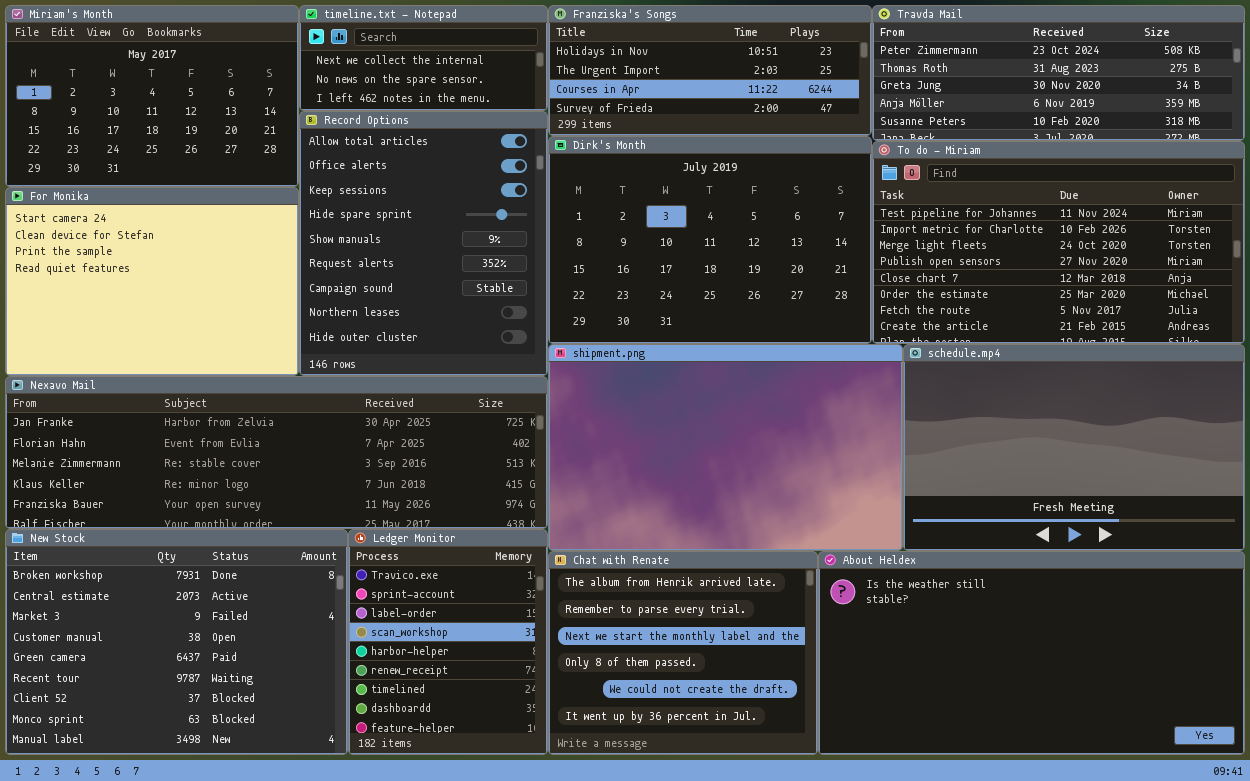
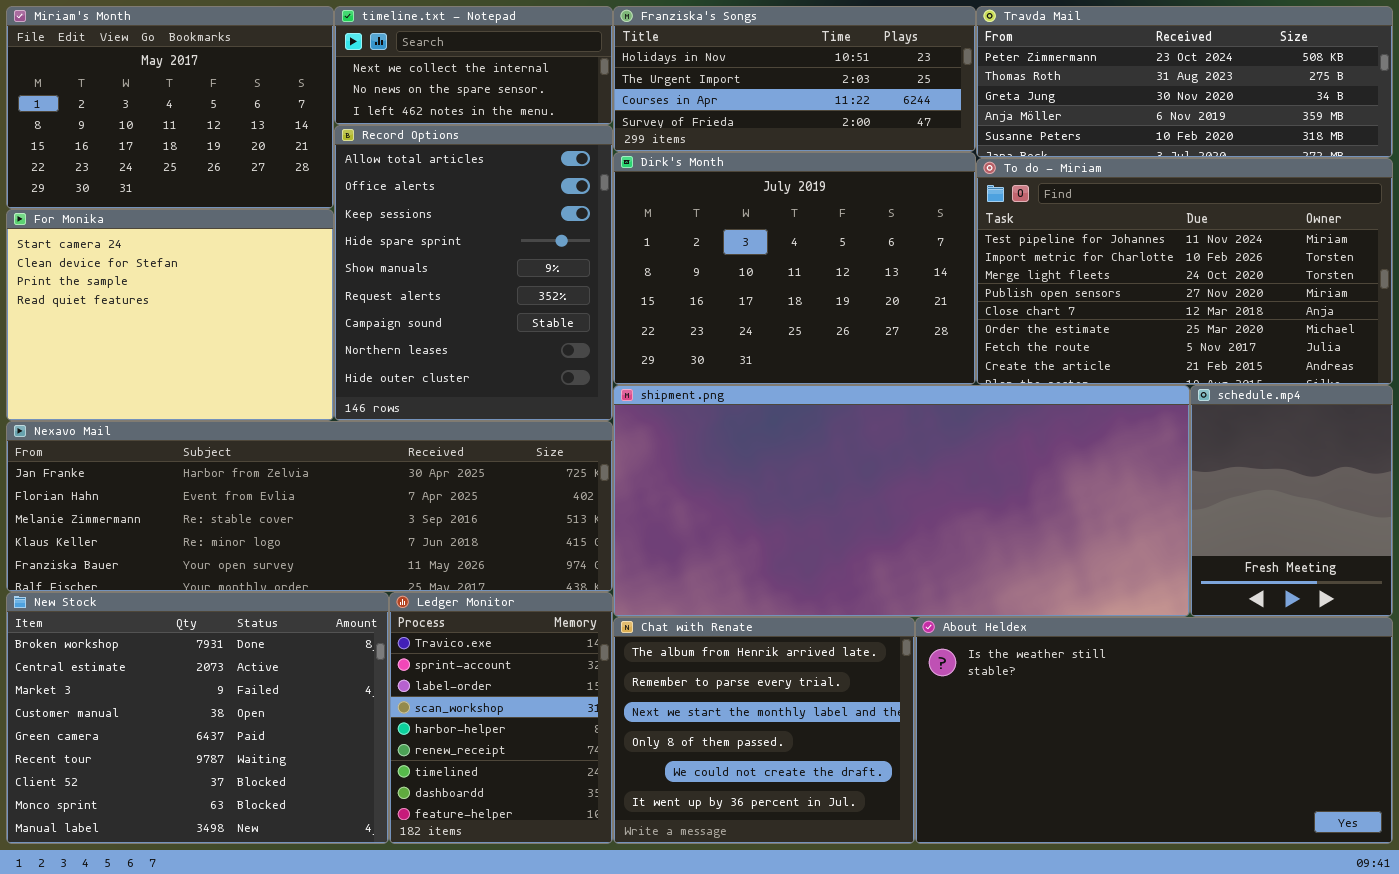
shipment.png: [548,344,903,551] -> [613,385,1190,617], resized
schedule.mp4: [903,344,1245,551] -> [1190,385,1393,617], resized

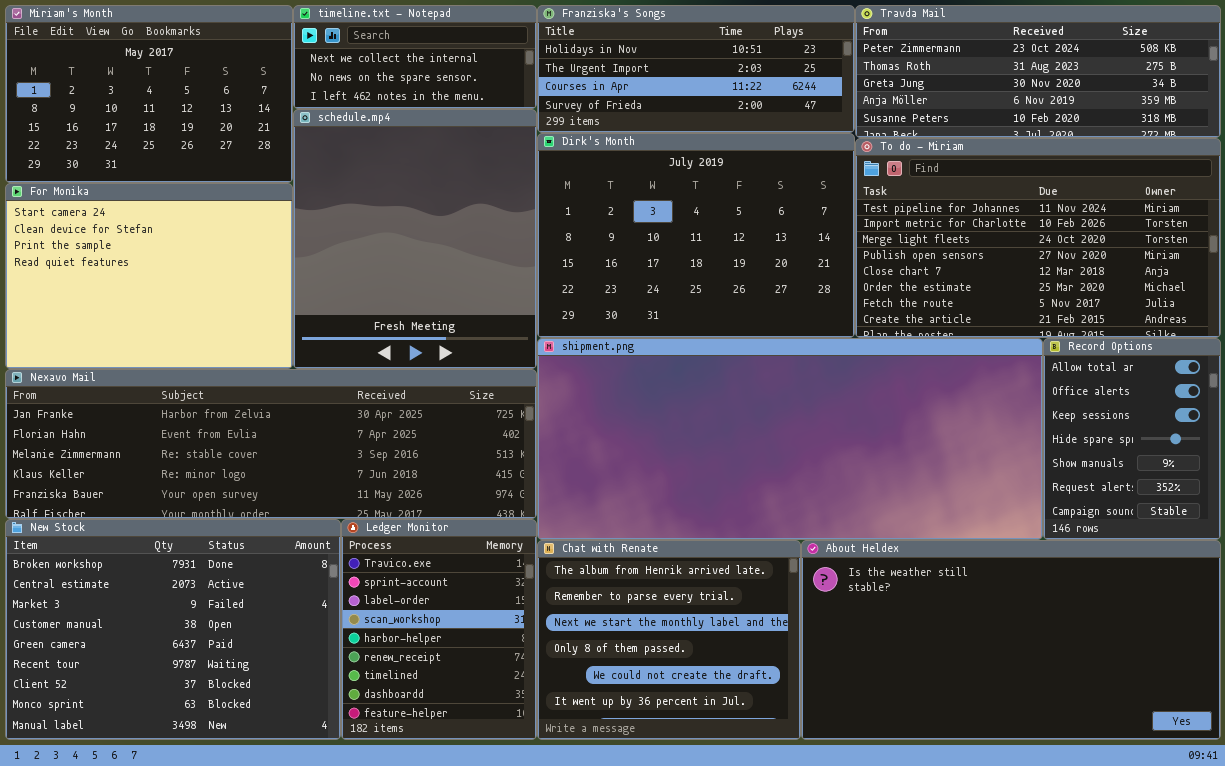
Record Options: [334,125,613,421] -> [1043,338,1221,540], moved, resized
schedule.mp4: [1190,385,1393,617] -> [293,109,537,369], moved, resized

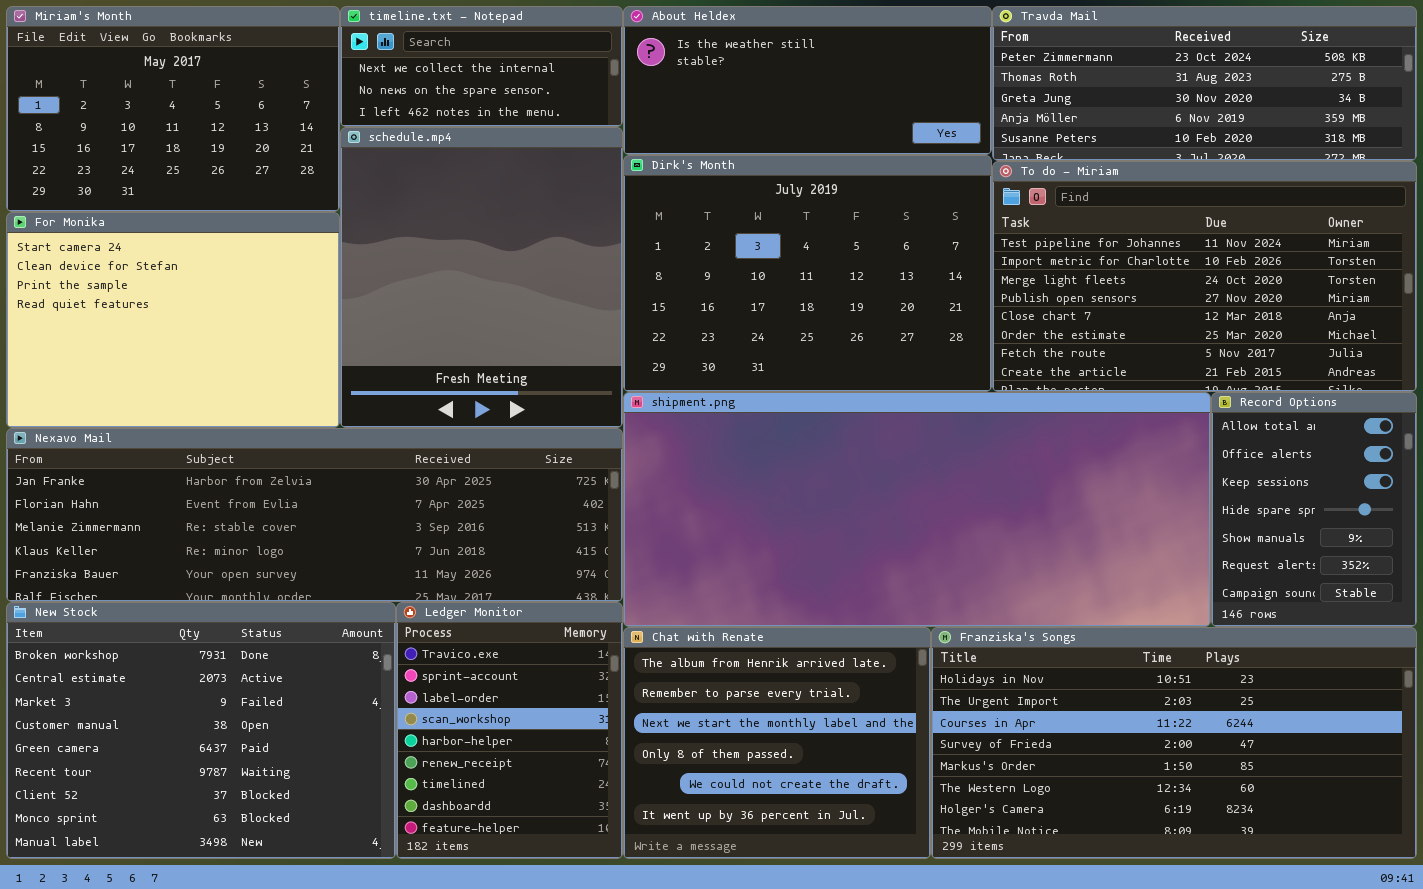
Franziska's Songs: [537,5,855,133] -> [931,627,1417,859], moved, resized
About Heldex: [801,540,1221,740] -> [623,6,992,155], moved, resized

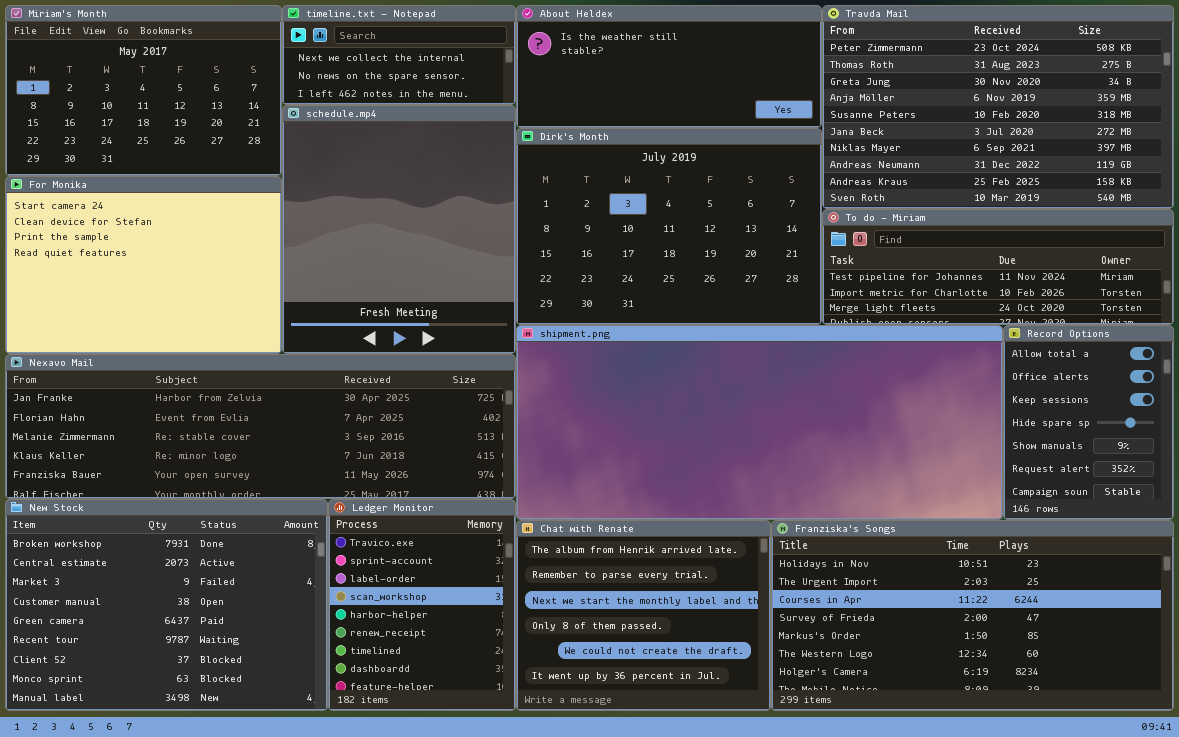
Travda Mail: [992,6,1417,161] -> [822,5,1174,209], resized
To do - Miriam: [992,161,1417,392] -> [822,209,1174,325], resized

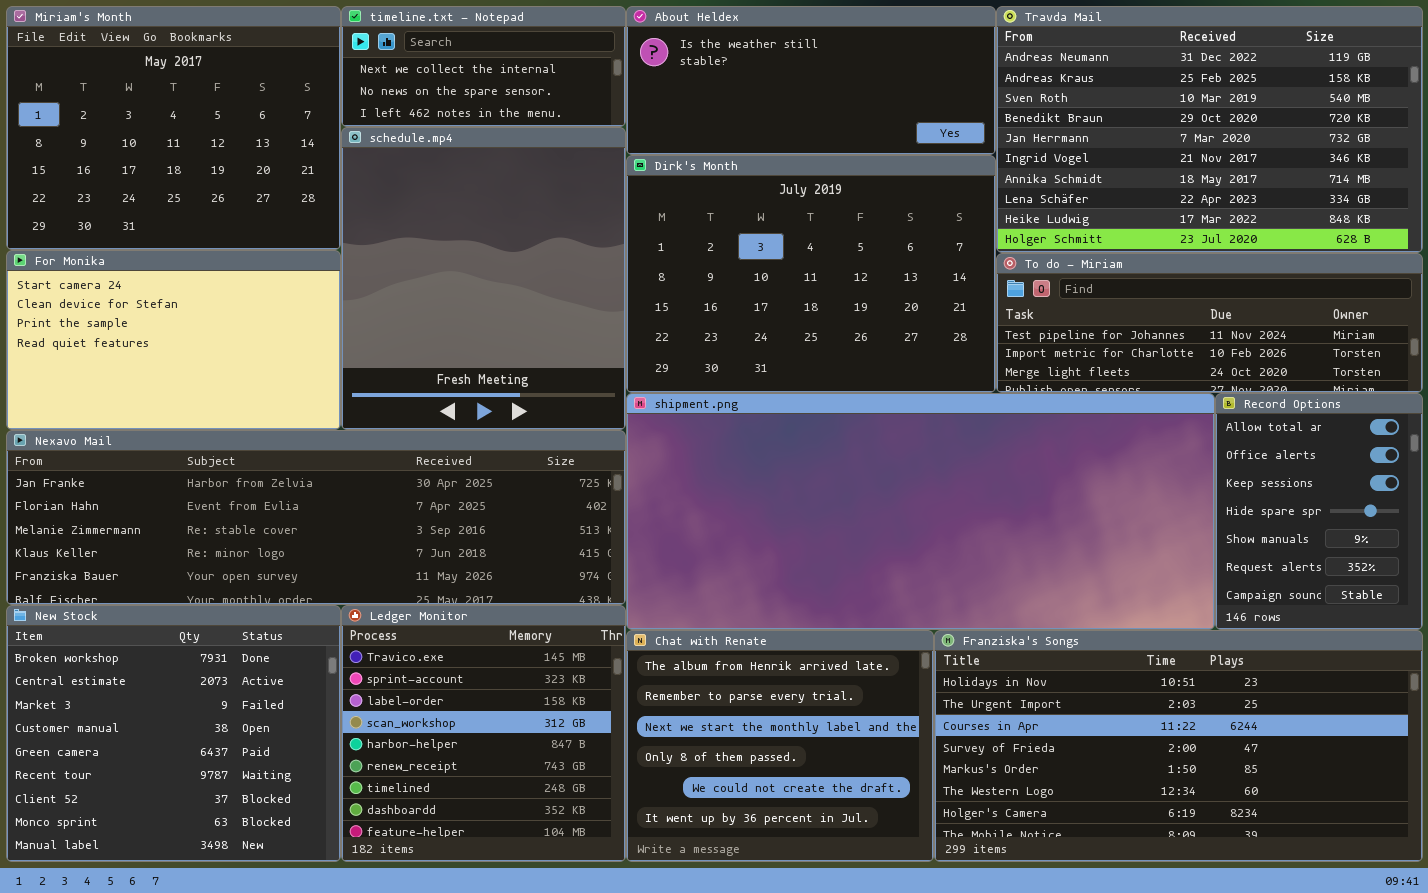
Miriam's Month: [5,5,282,176] -> [6,6,341,250], resized
Travda Mail: [822,5,1174,209] -> [996,6,1423,253], scrolled down 7 rows
For Monika: [5,176,282,354] -> [6,250,341,430], resized
New Stock: [5,499,328,711] -> [6,605,341,862], resized
Ledger Monitor: [328,499,516,711] -> [341,605,626,862], resized

